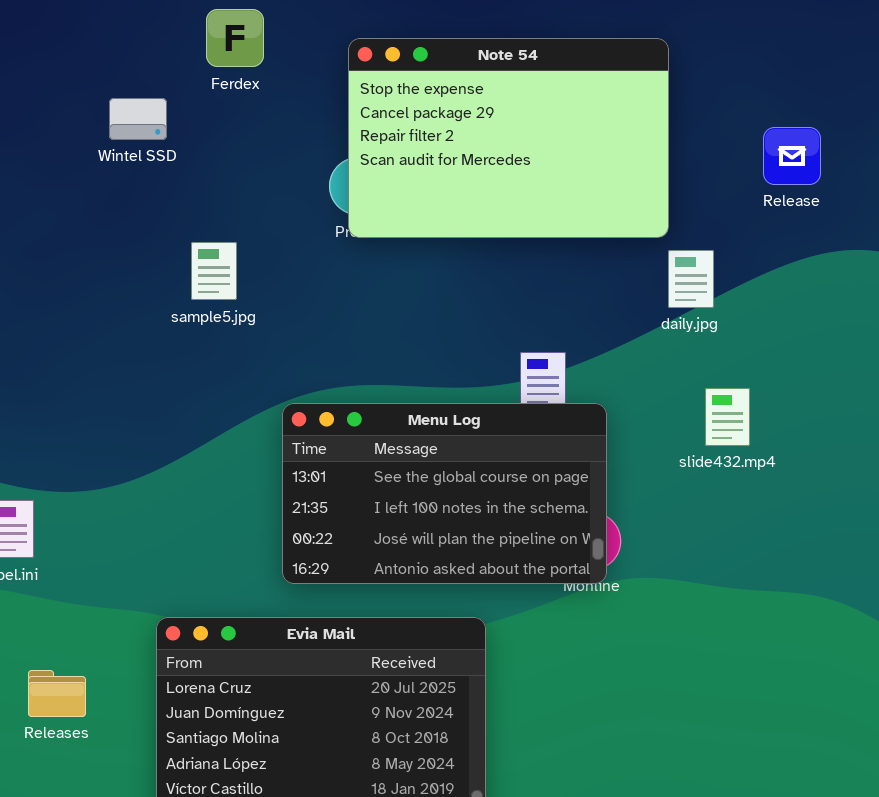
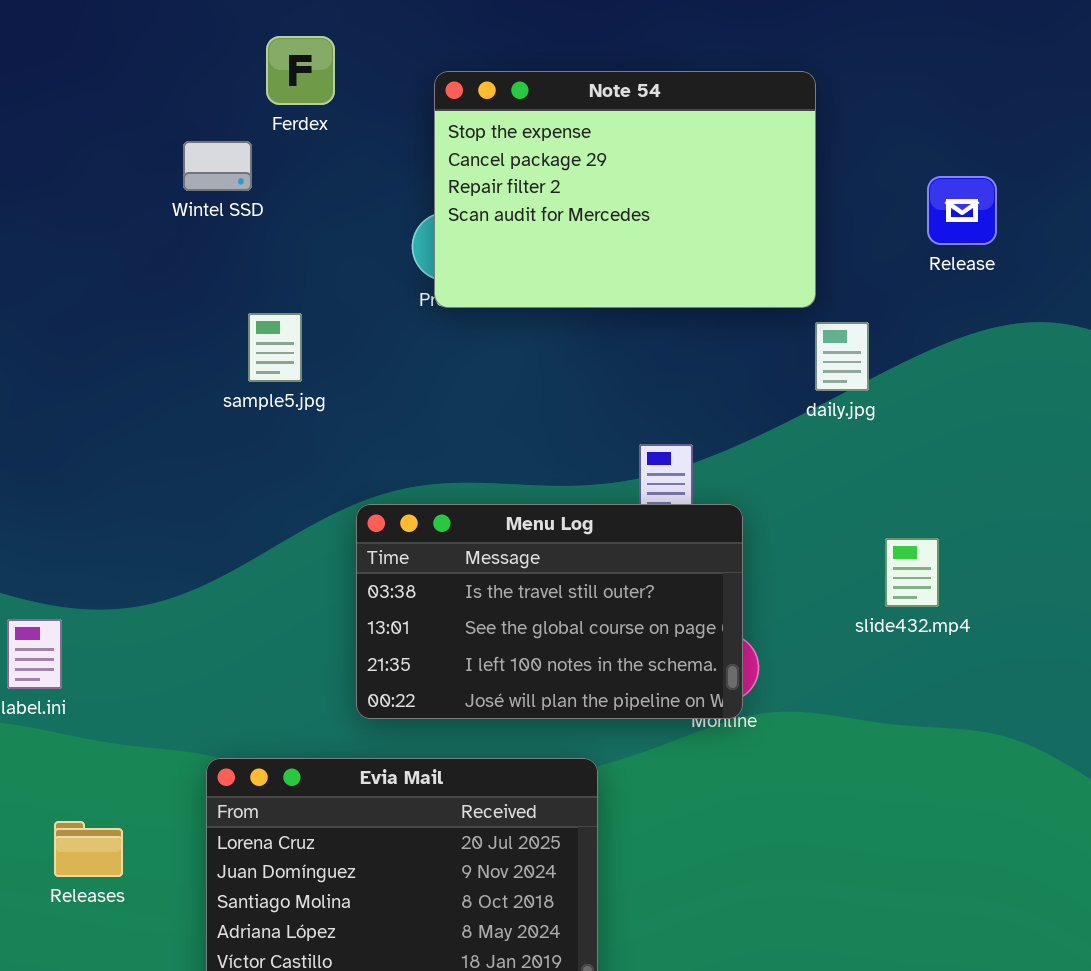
Wintel SSD: [109,98,167,140] -> [183,141,252,191], moved
slide432.mp4: [705,388,750,446] -> [885,538,939,607], moved
Menu Log: [282,403,607,584] -> [356,504,743,719], scrolled up 1 row

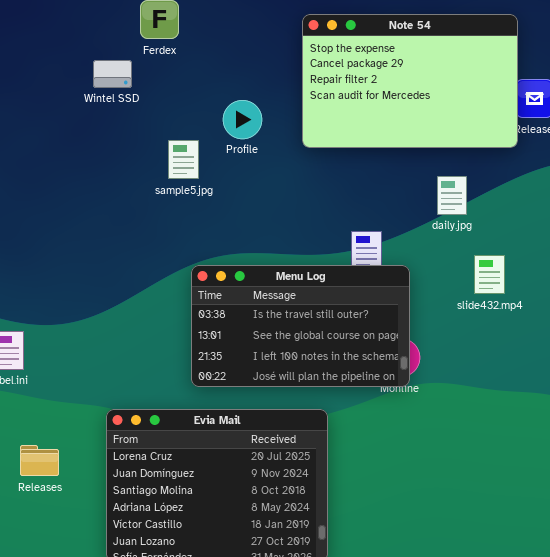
Note 54: [434,71,816,308] -> [302,14,518,148], moved
sample5.jpg: [248,313,302,382] -> [168,140,199,179], moved
daily.jpg: [815,322,869,391] -> [437,176,467,215], moved
slide432.mp4: [885,538,939,607] -> [474,255,505,294], moved

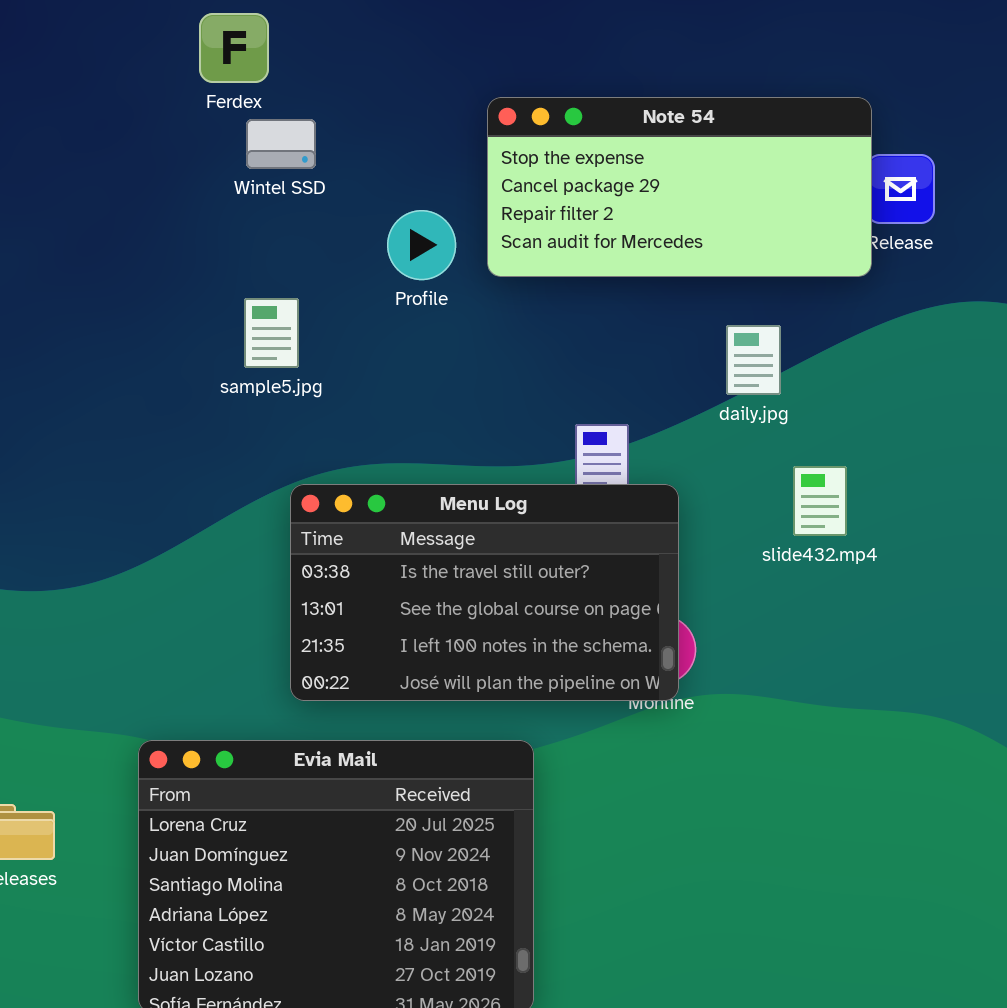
Note 54: [302,14,518,148] -> [487,97,872,277], resized
Wintel SSD: [93,60,132,88] -> [246,119,316,169], moved
Profile: [223,100,262,139] -> [387,210,456,280], moved
sample5.jpg: [168,140,199,179] -> [244,298,299,368], moved

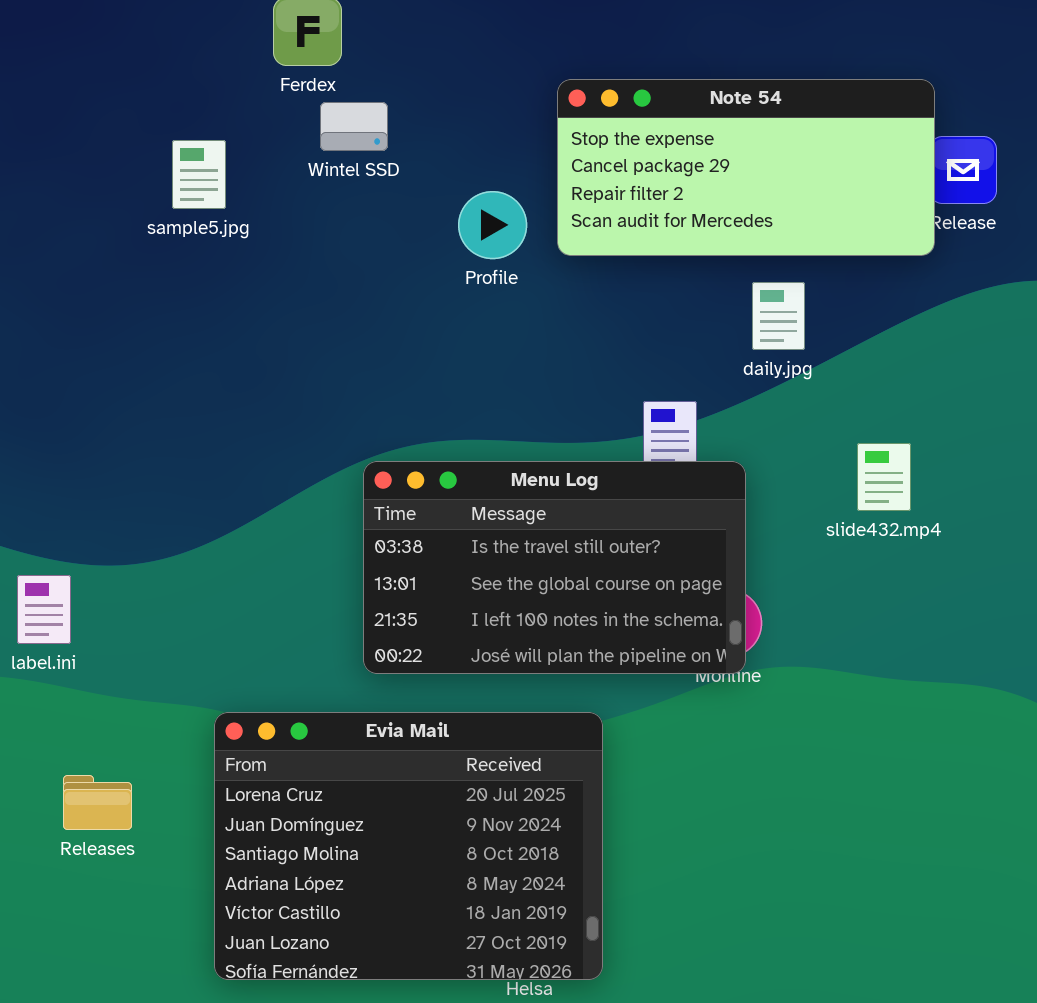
sample5.jpg: [244,298,299,368] -> [172,140,226,209], moved
daily.jpg: [726,325,781,395] -> [752,282,805,350], moved

